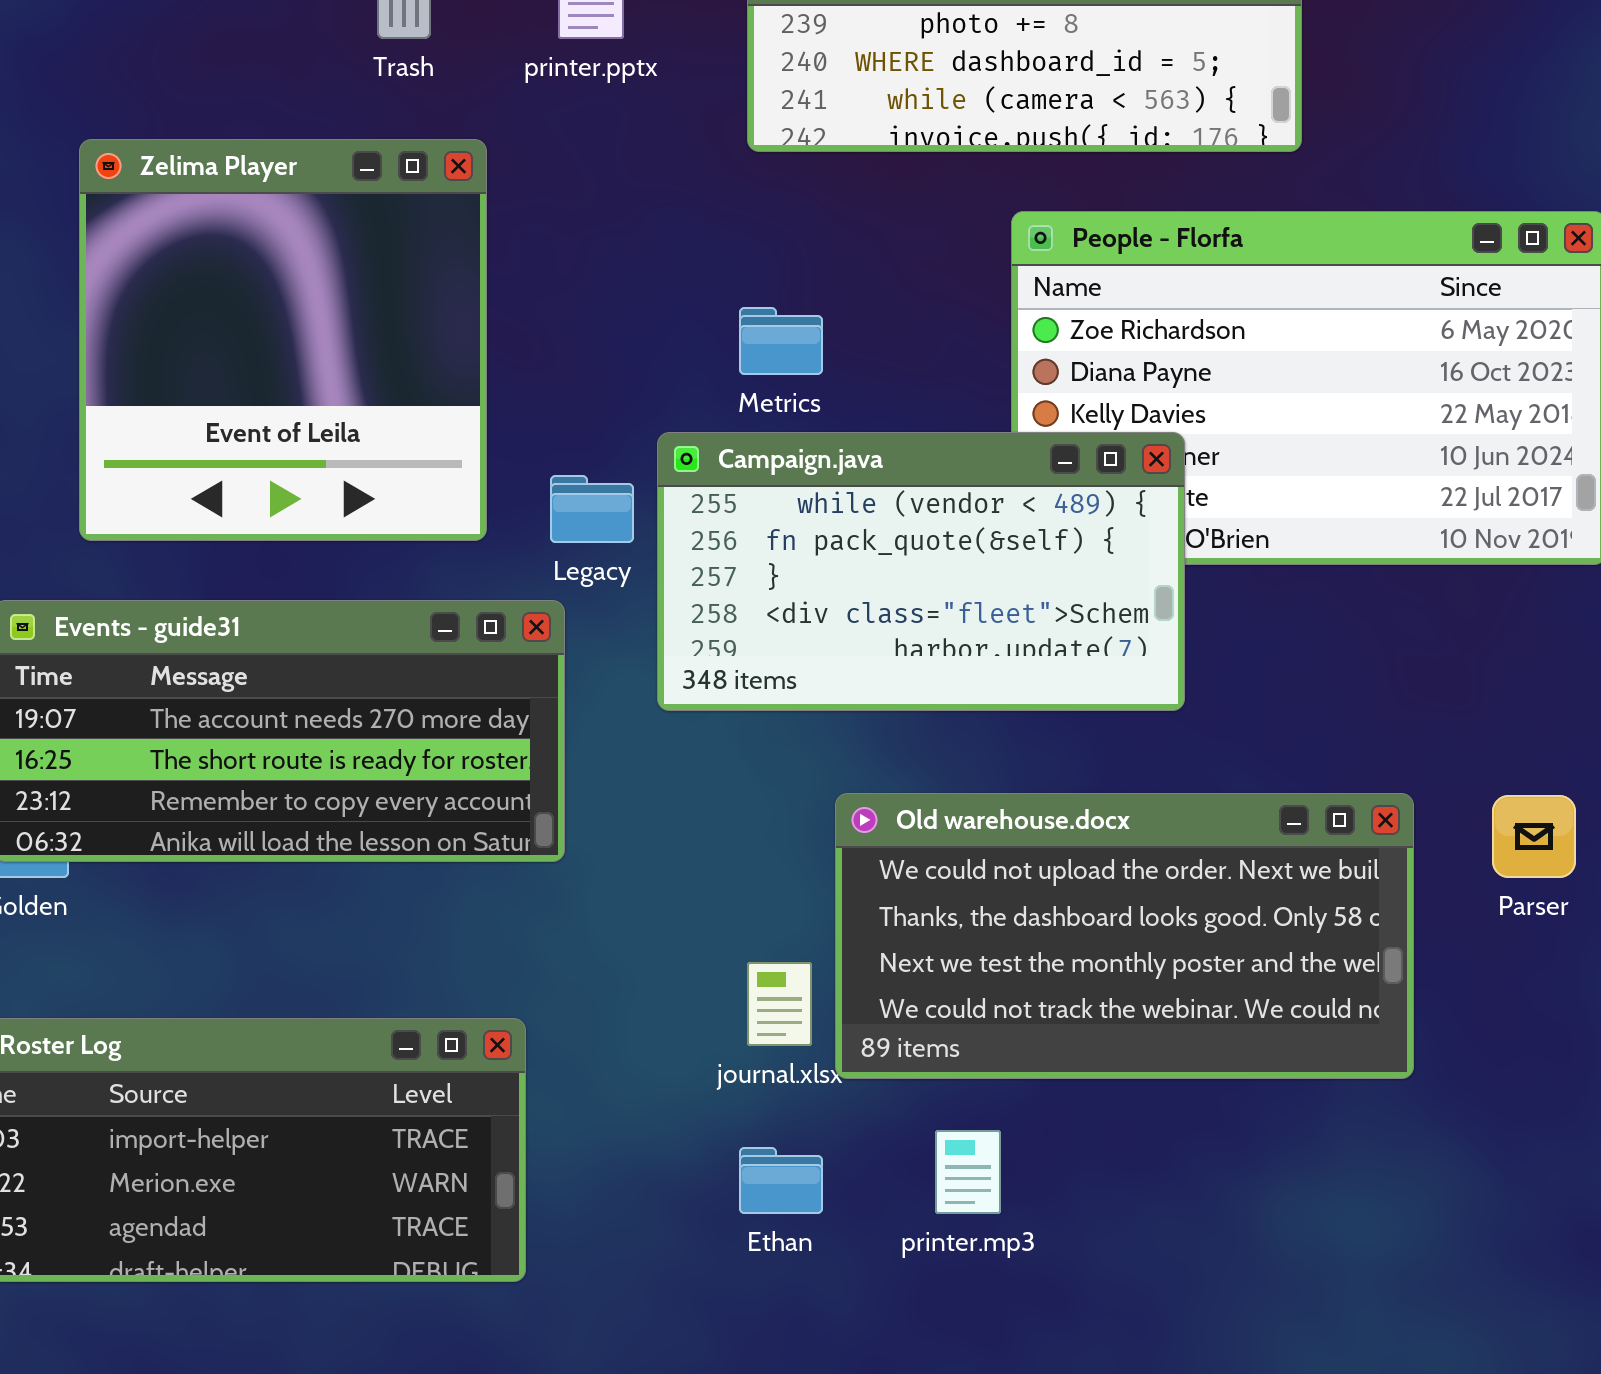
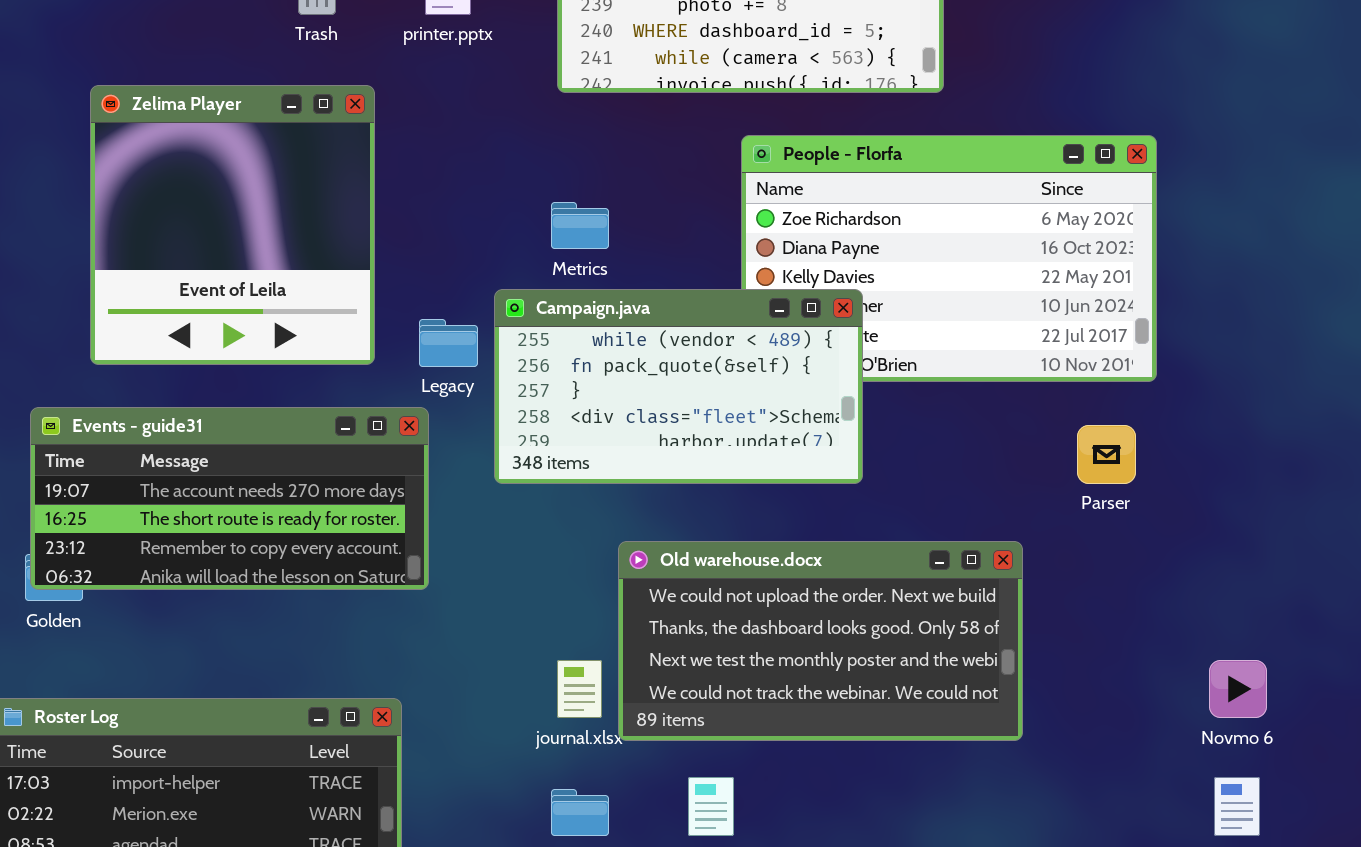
Parser: [1492,795,1576,878] -> [1077,425,1136,484], moved

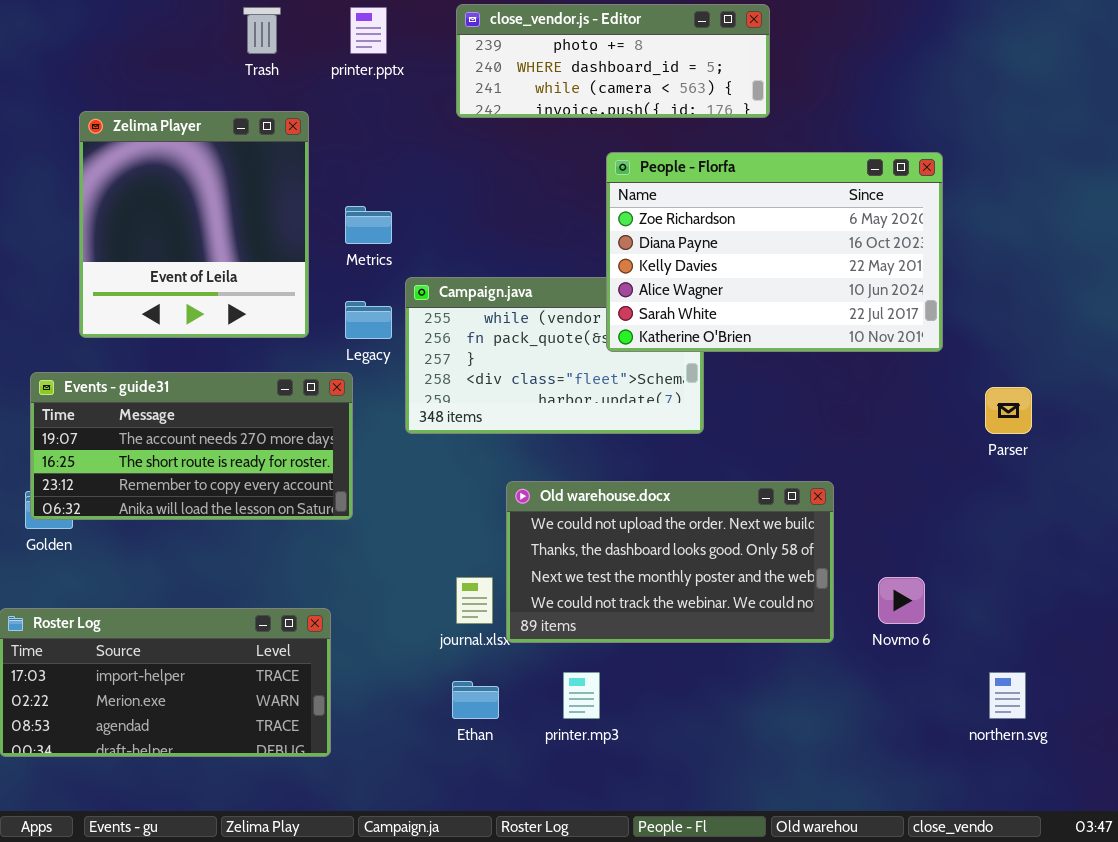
People - Florfa: [741,135,1157,382] -> [606,152,943,352], raised
Metrics: [551,202,609,249] -> [345,206,392,244], moved
Parser: [1077,425,1136,484] -> [985,387,1032,434], moved
Novmo 6: [1209,660,1267,718] -> [878,577,925,624], moved

